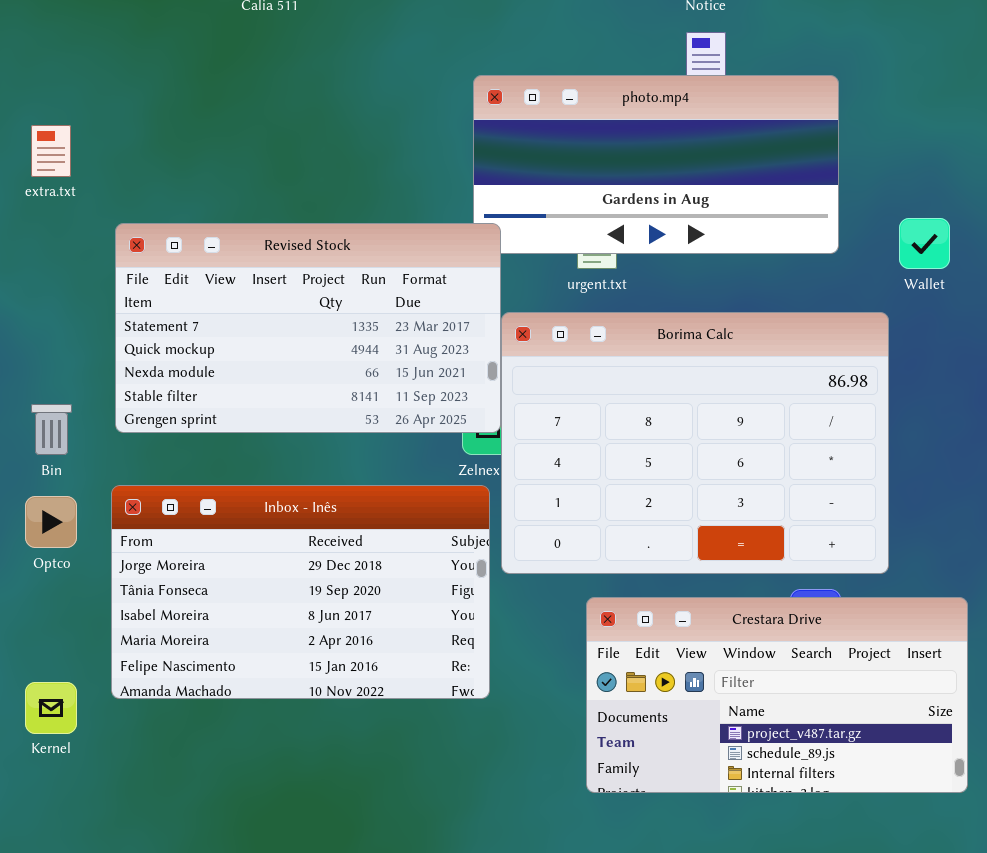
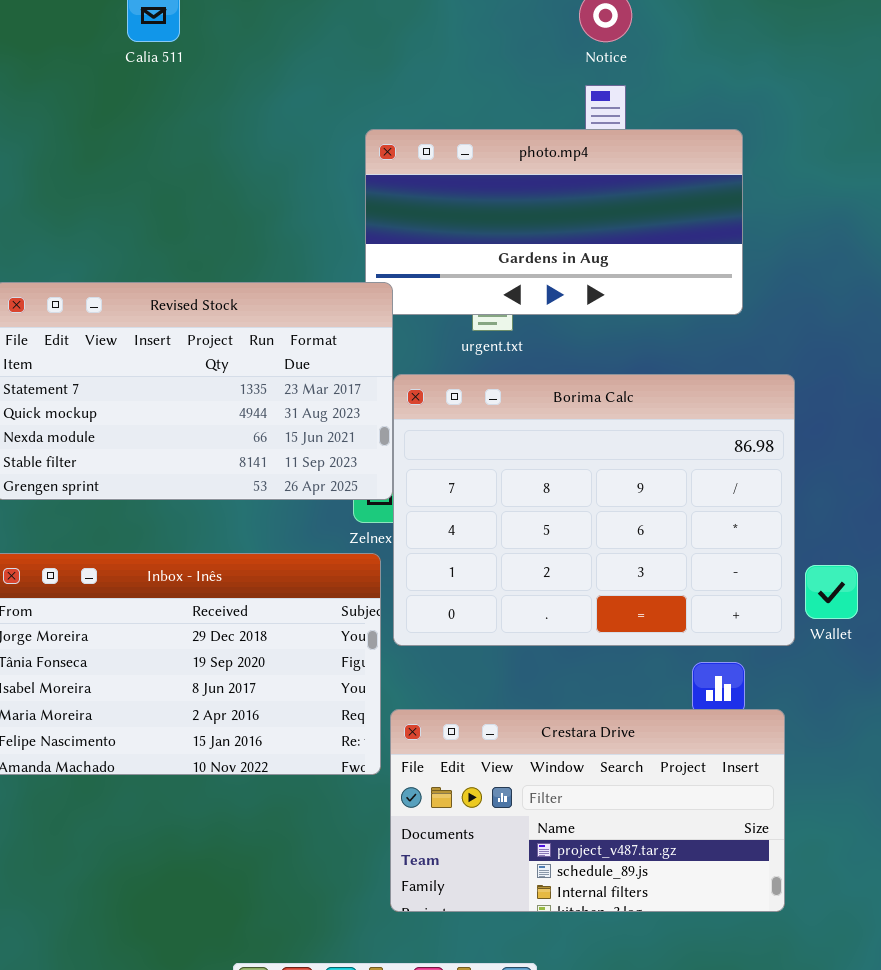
Wallet: [899,218,950,269] -> [805,565,858,619], moved
Crestara Drive: [586,597,968,793] -> [390,709,785,912], moved

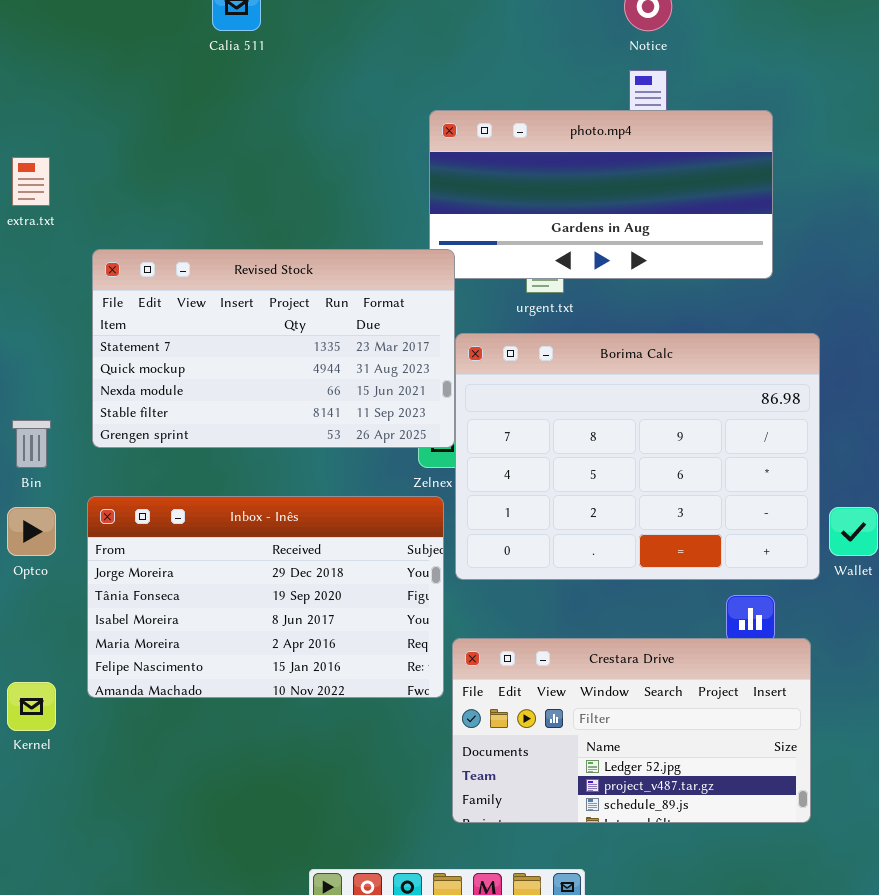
Crestara Drive: [390,709,785,912] -> [452,638,811,823], scrolled up 1 row

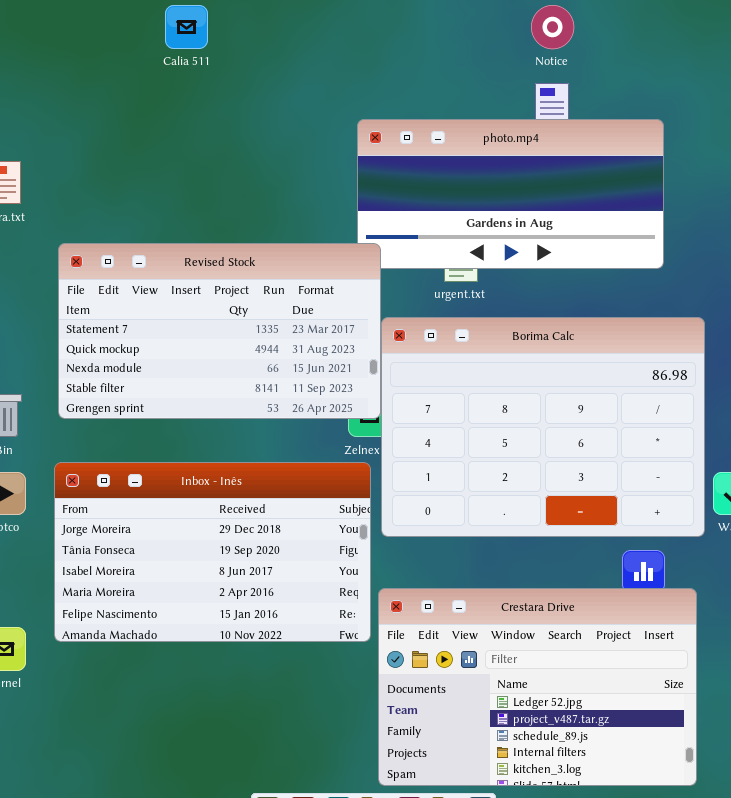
Crestara Drive: [452,638,811,823] -> [378,588,697,786], resized

